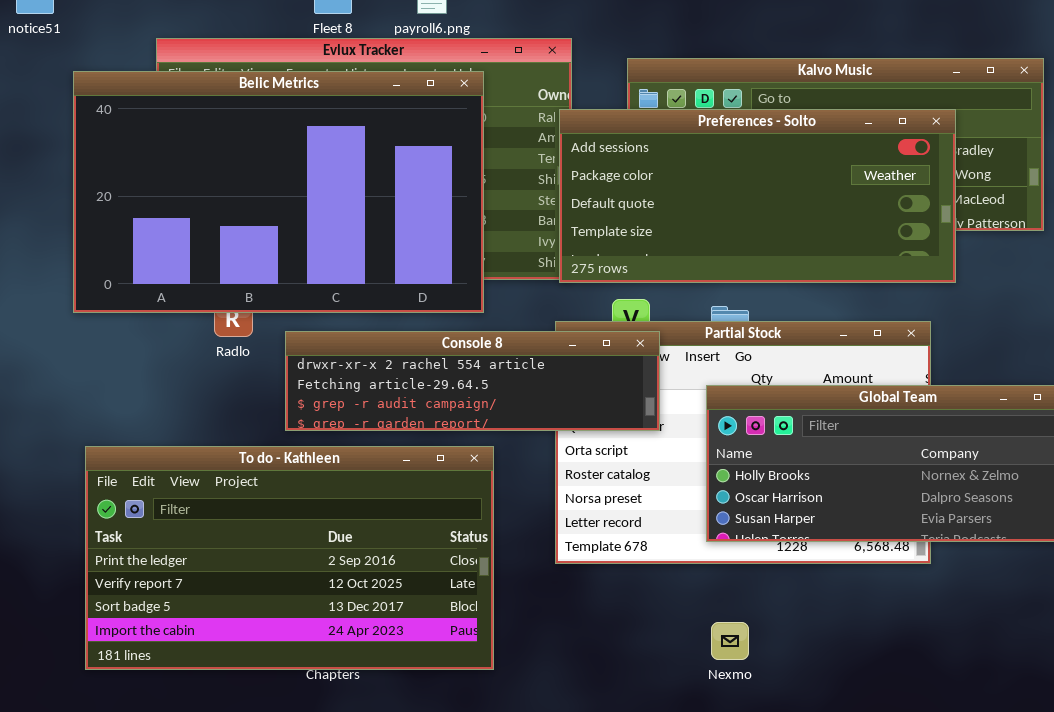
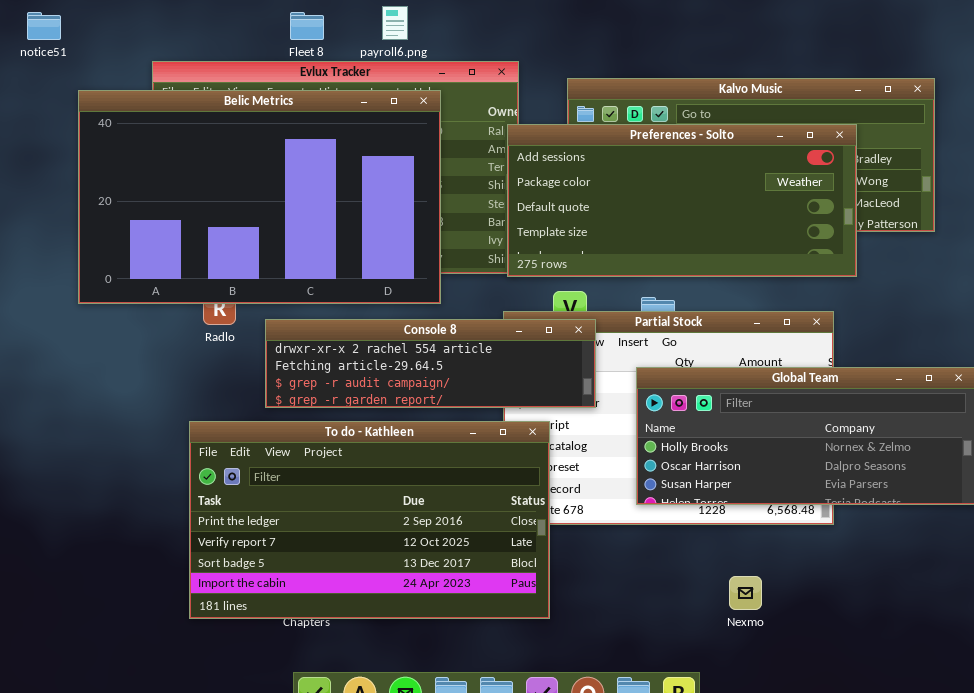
To do - Kathleen: [85,446,494,670] -> [189,421,550,619], moved
Nexmo: [711,622,749,660] -> [729,576,762,610], moved

